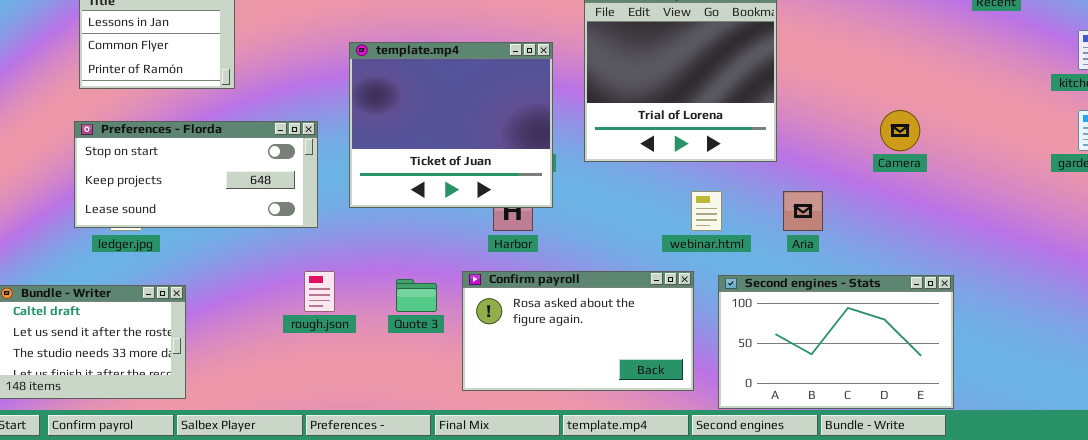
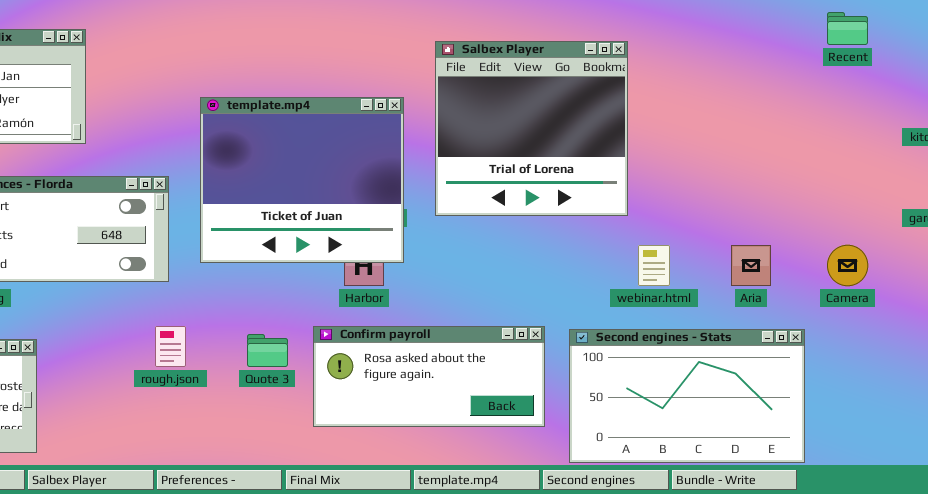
Camera: [880,110,920,151] -> [827,245,868,286], moved
webinar.html: [691,191,722,231] -> [638,245,670,286], moved
Aria: [783,191,823,231] -> [731,245,771,286], moved
Confirm payroll: [462,271,694,391] -> [313,326,545,427], resized

